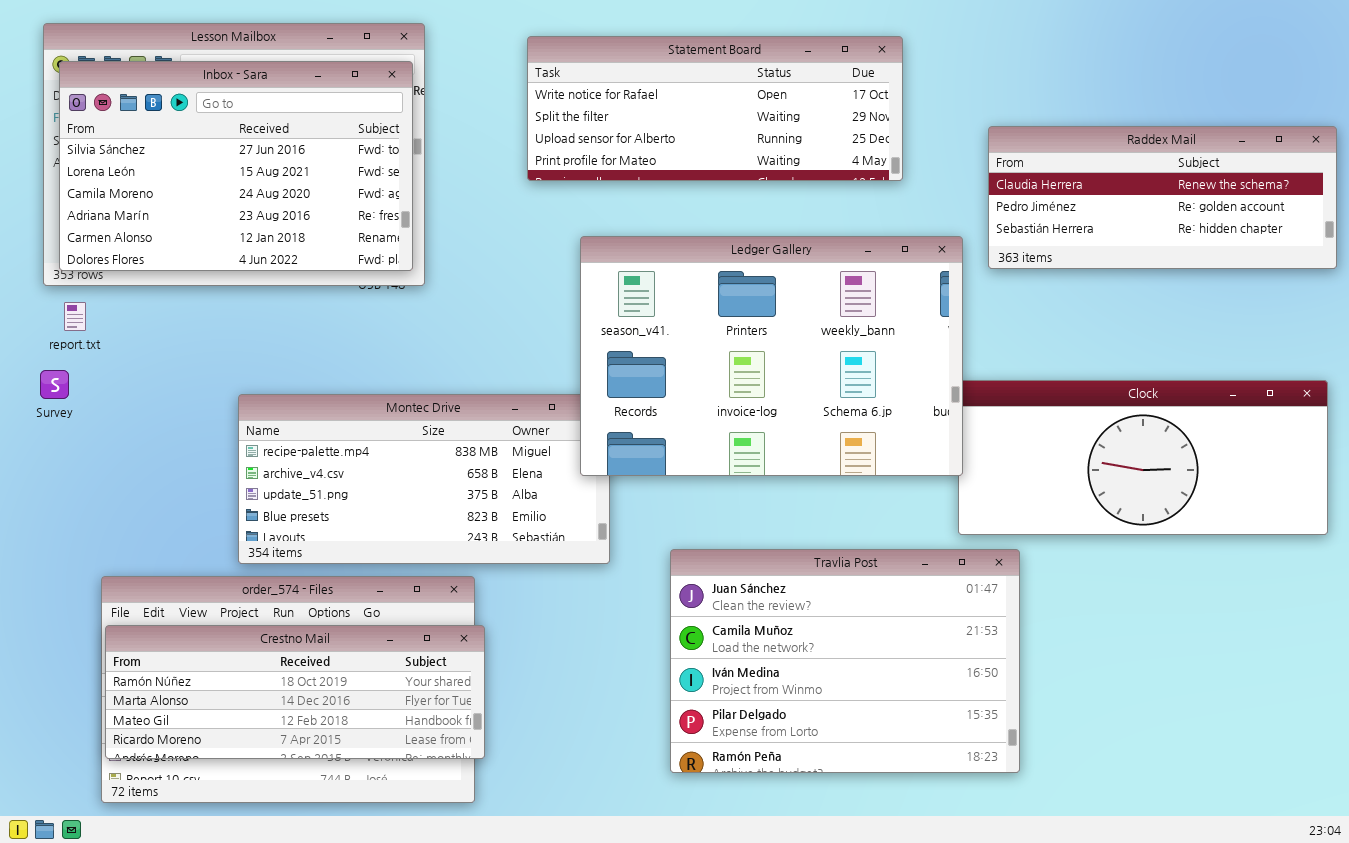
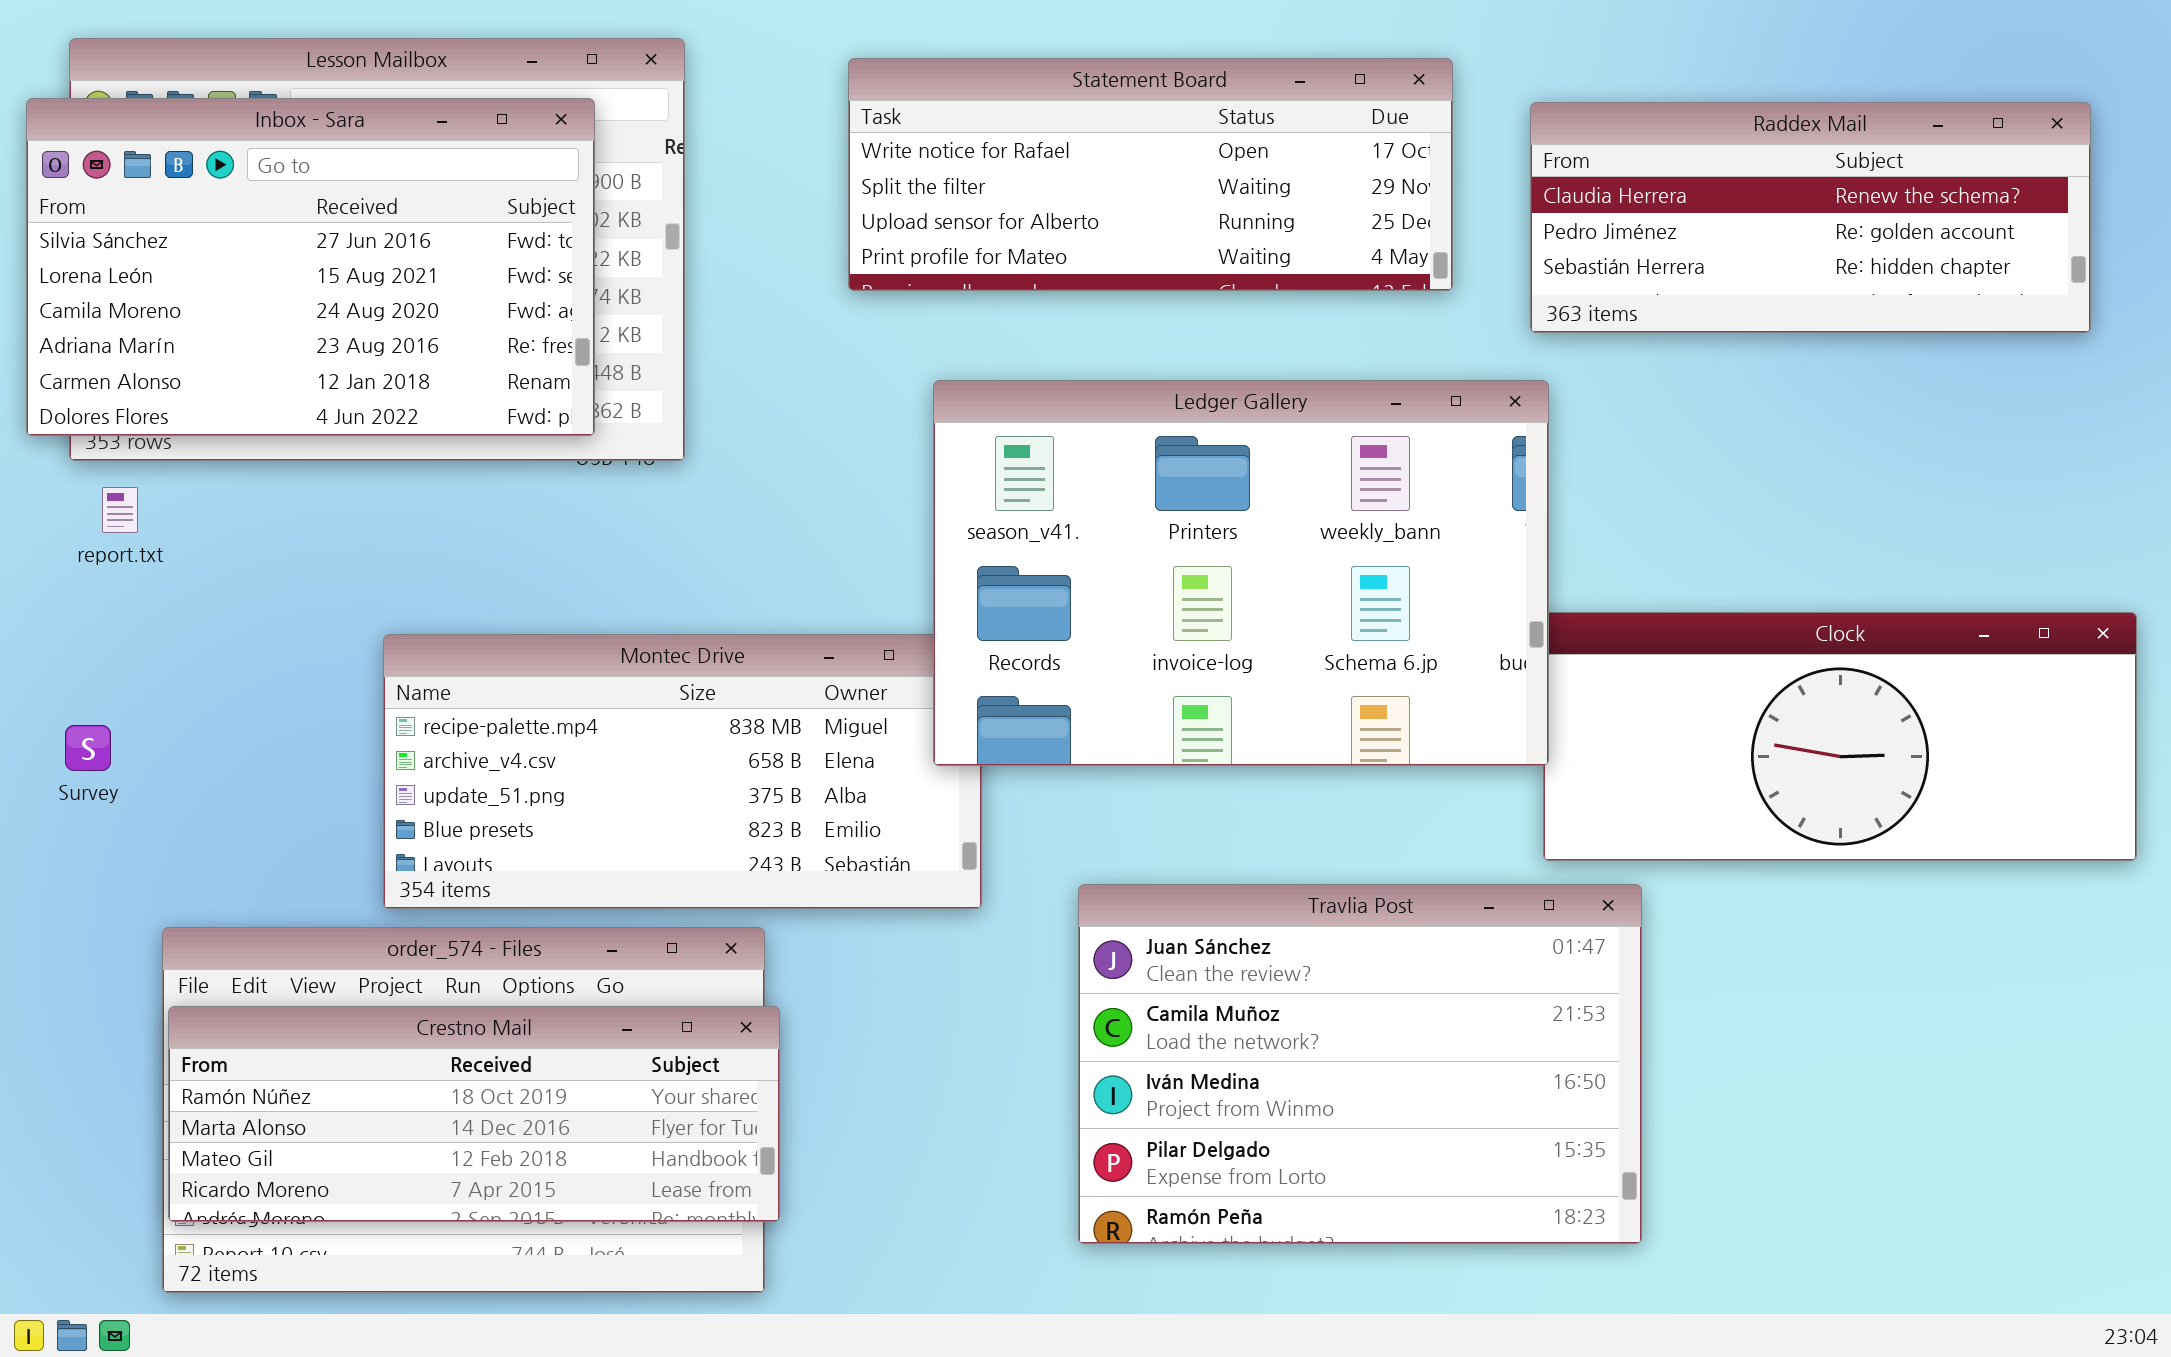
Inbox - Sara: [59,61,413,271] -> [26,98,595,436], moved
Raddex Mail: [988,126,1337,269] -> [1530,102,2091,333], moved
Survey: [40,370,69,399] -> [65,725,111,771], moved

